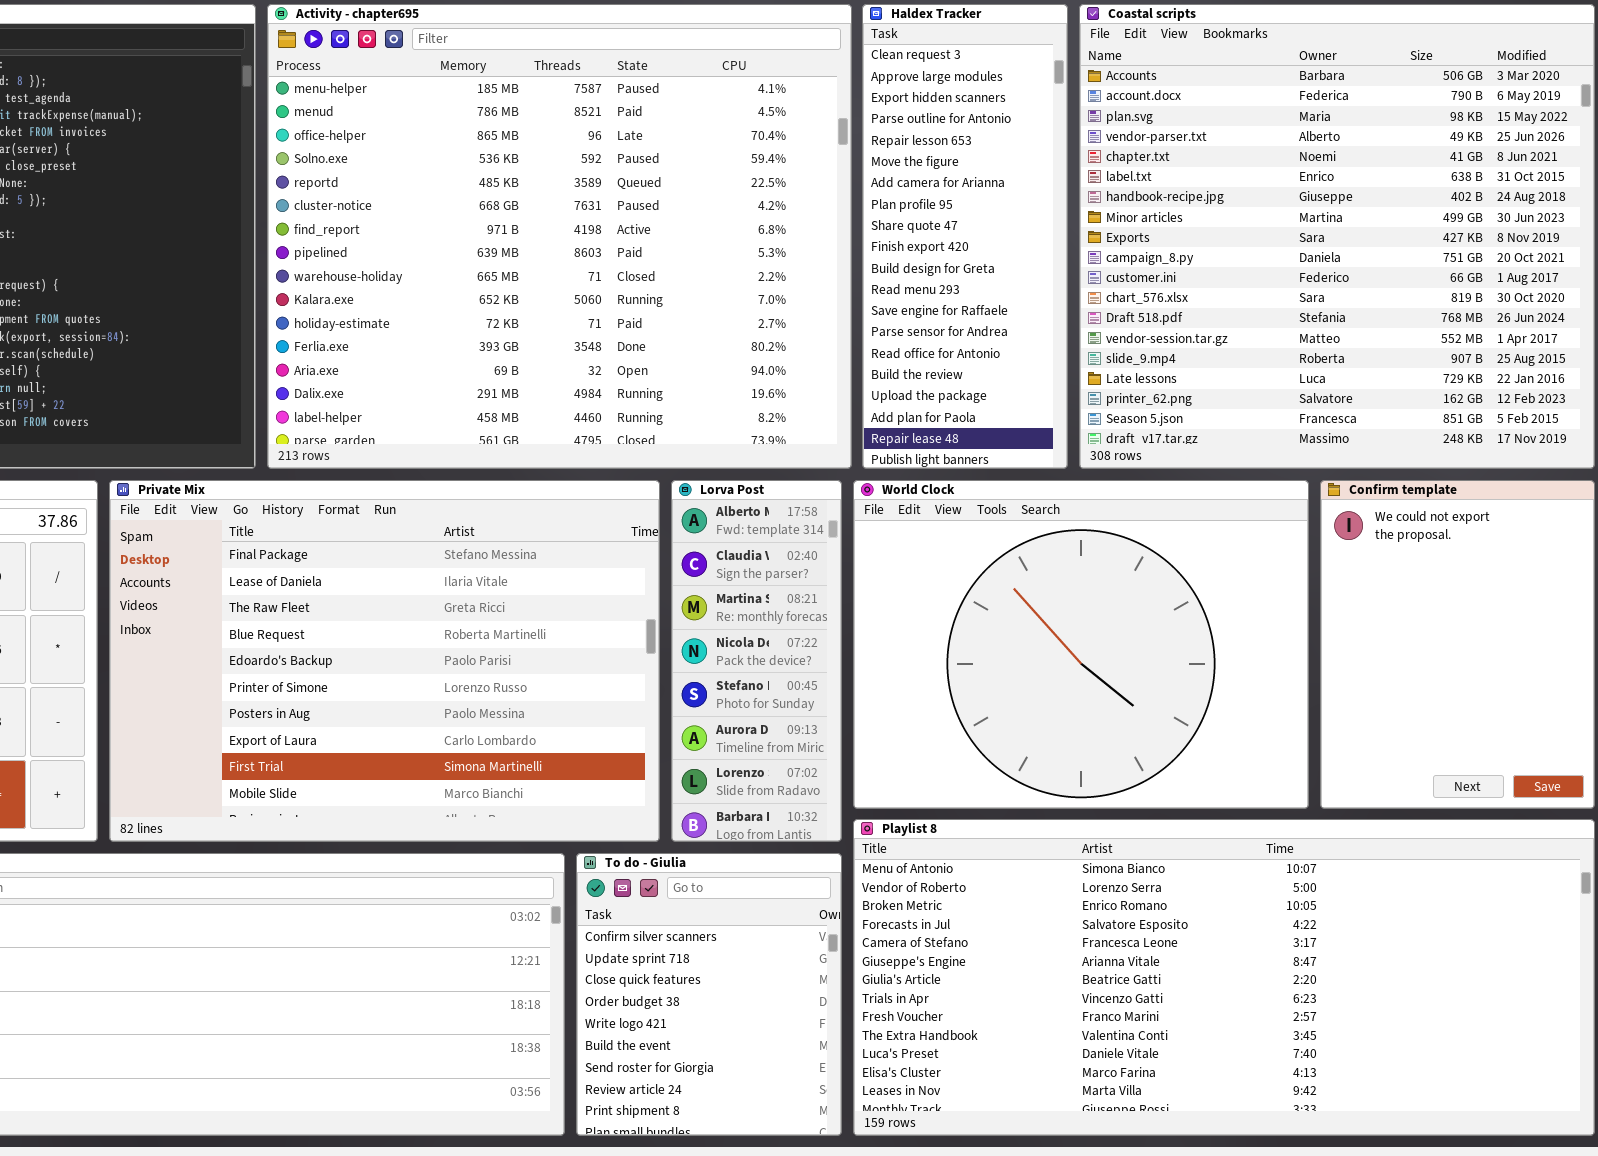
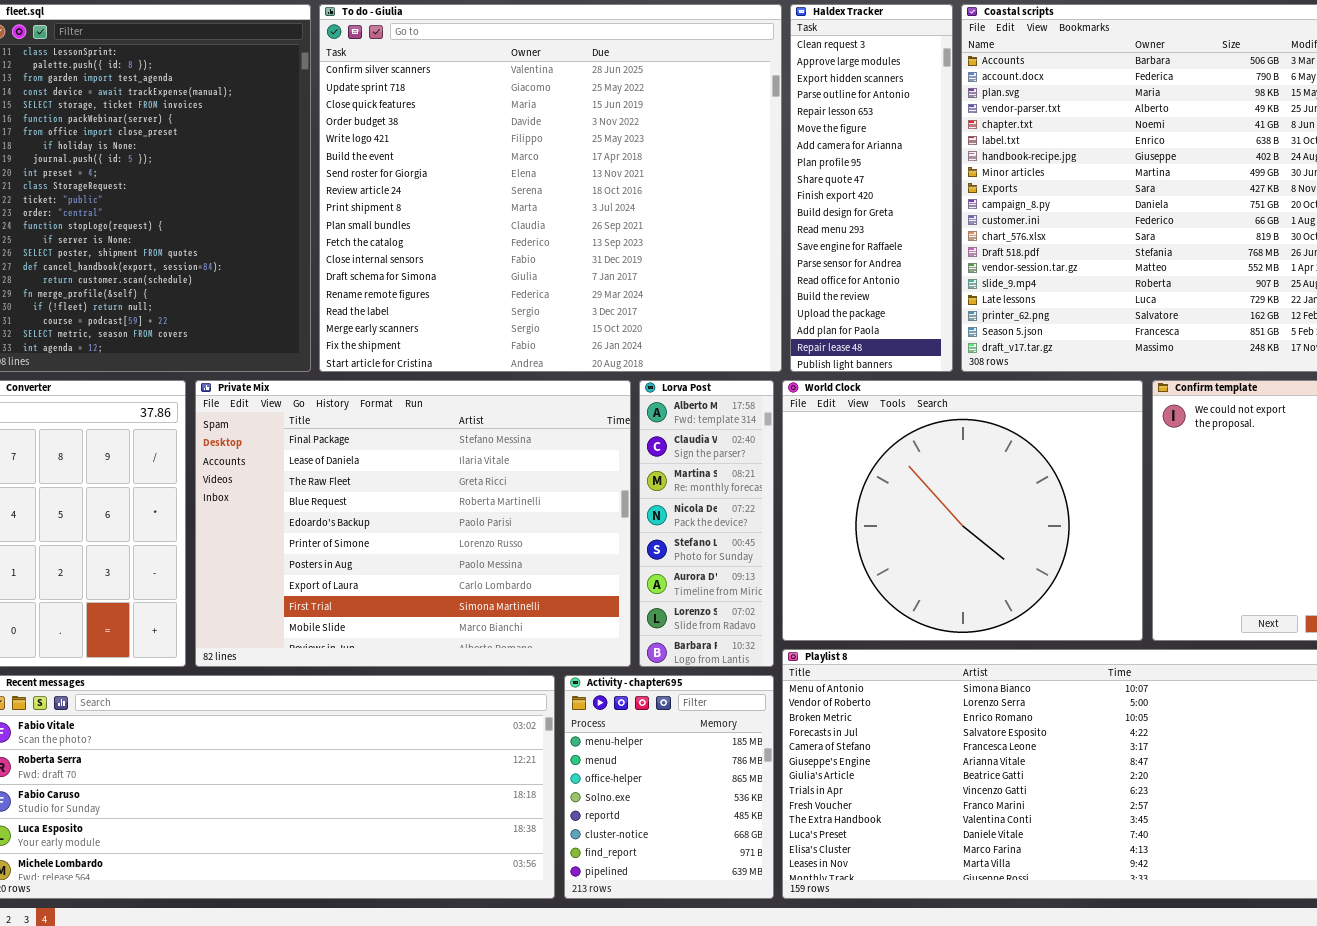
Activity - chapter695: [267,4,852,469] -> [564,675,774,899], moved, resized
To do - Giulia: [576,853,842,1136] -> [319,4,782,372], moved, resized

